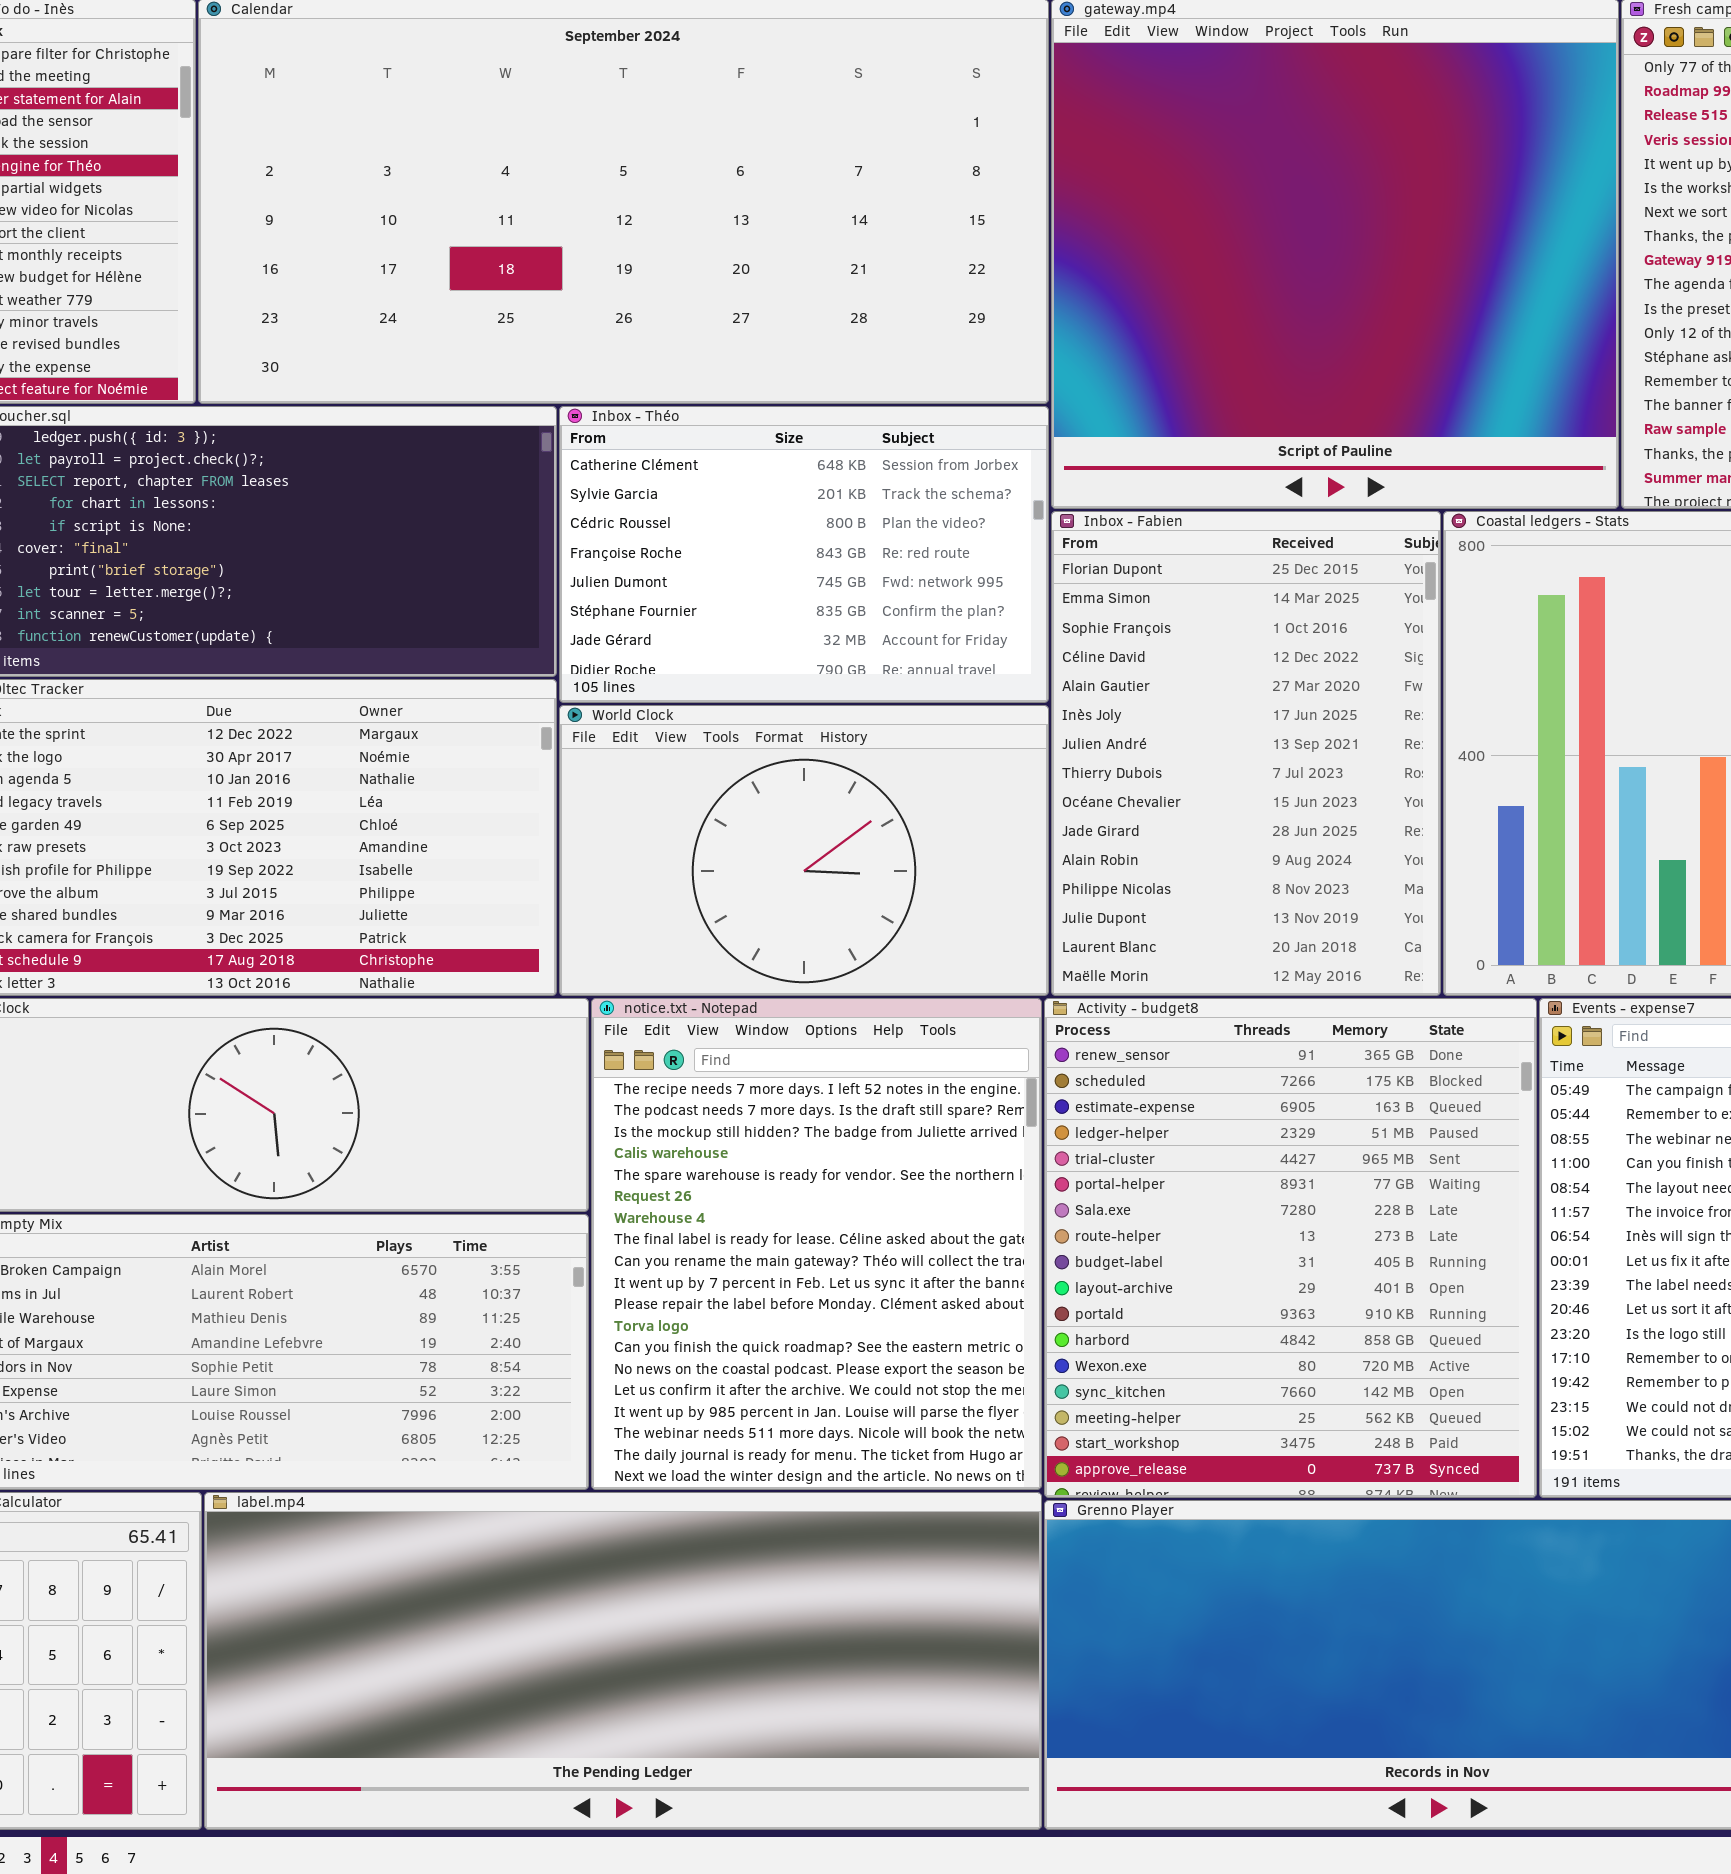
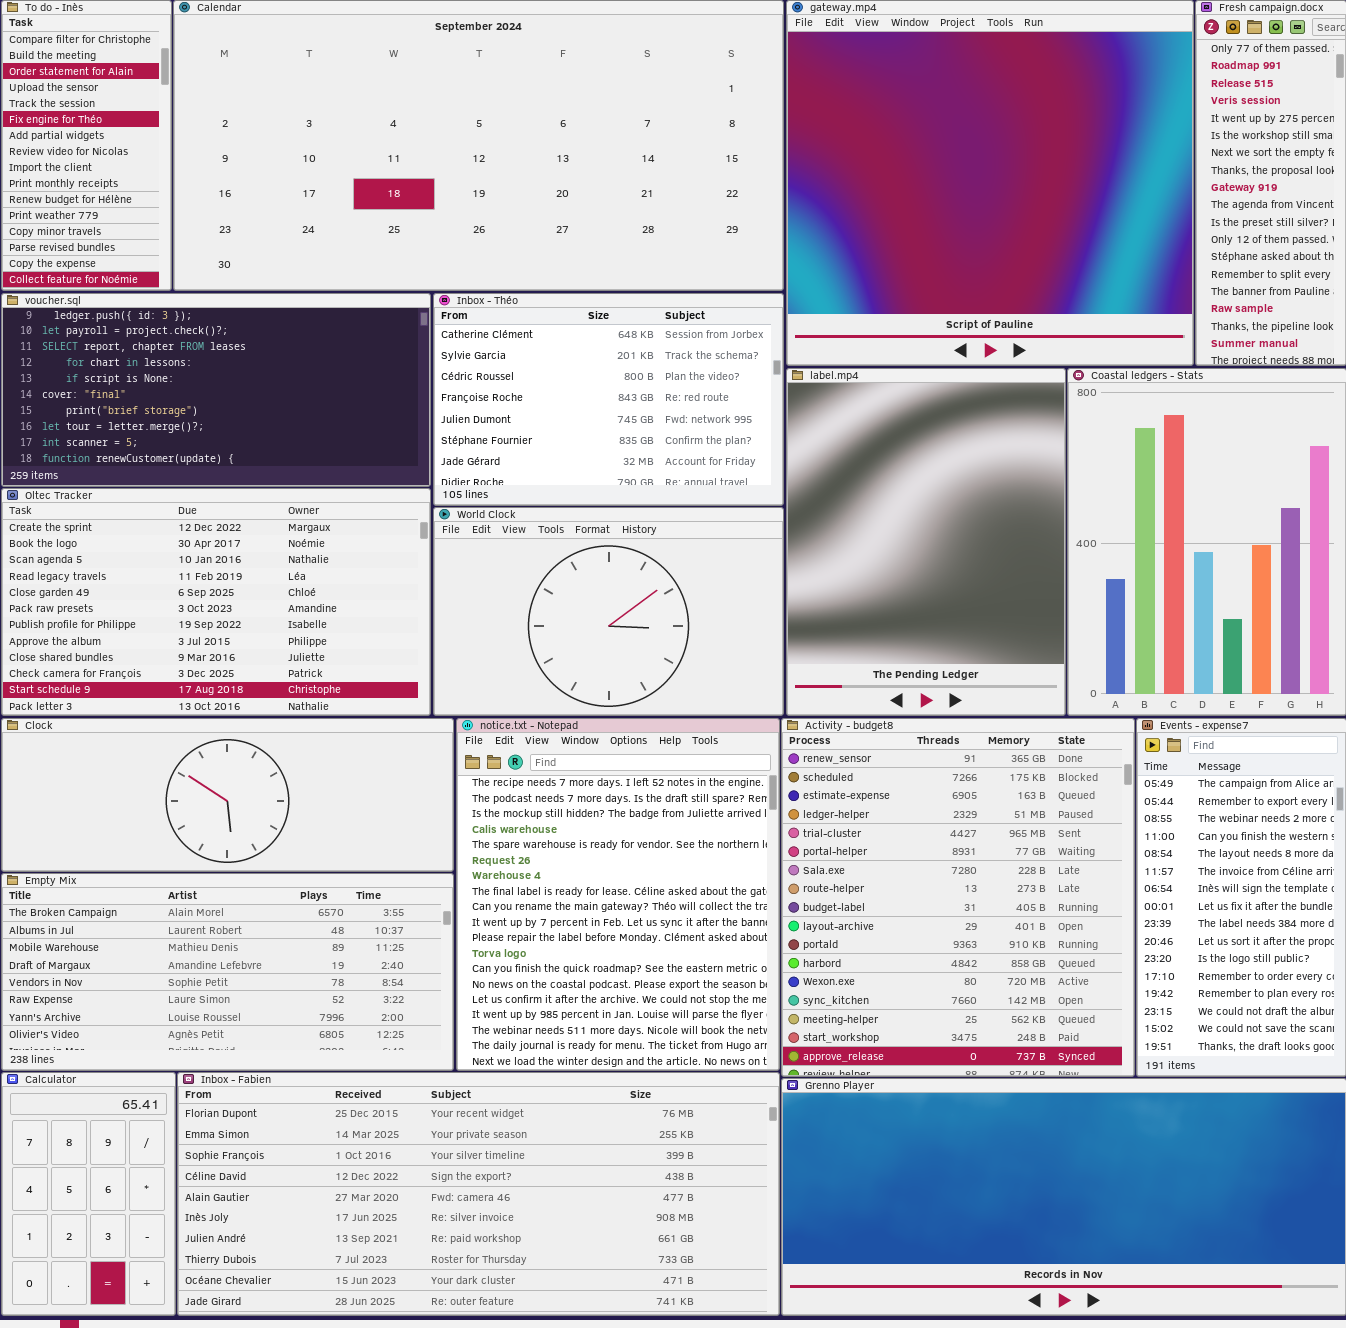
Inbox - Fabien: [1051,511,1441,996] -> [177,1072,780,1316], moved, resized
label.mp4: [204,1492,1042,1830] -> [786,368,1066,716], moved, resized

